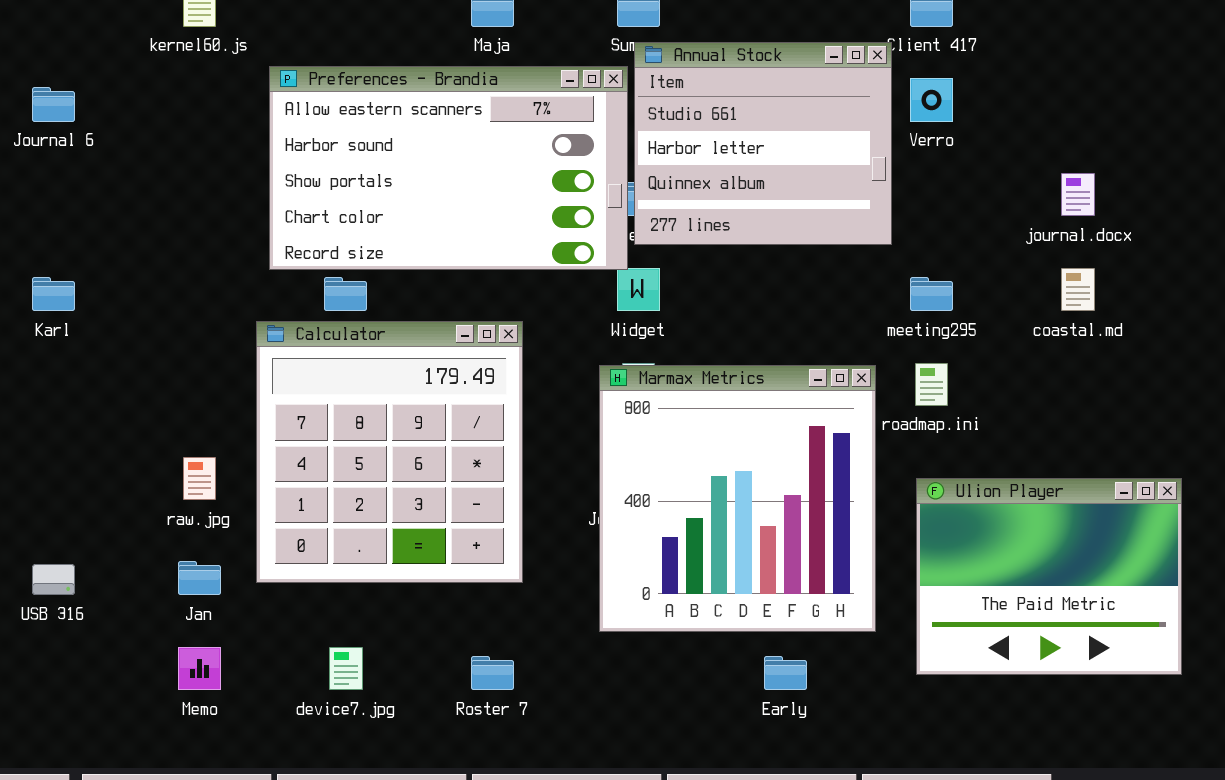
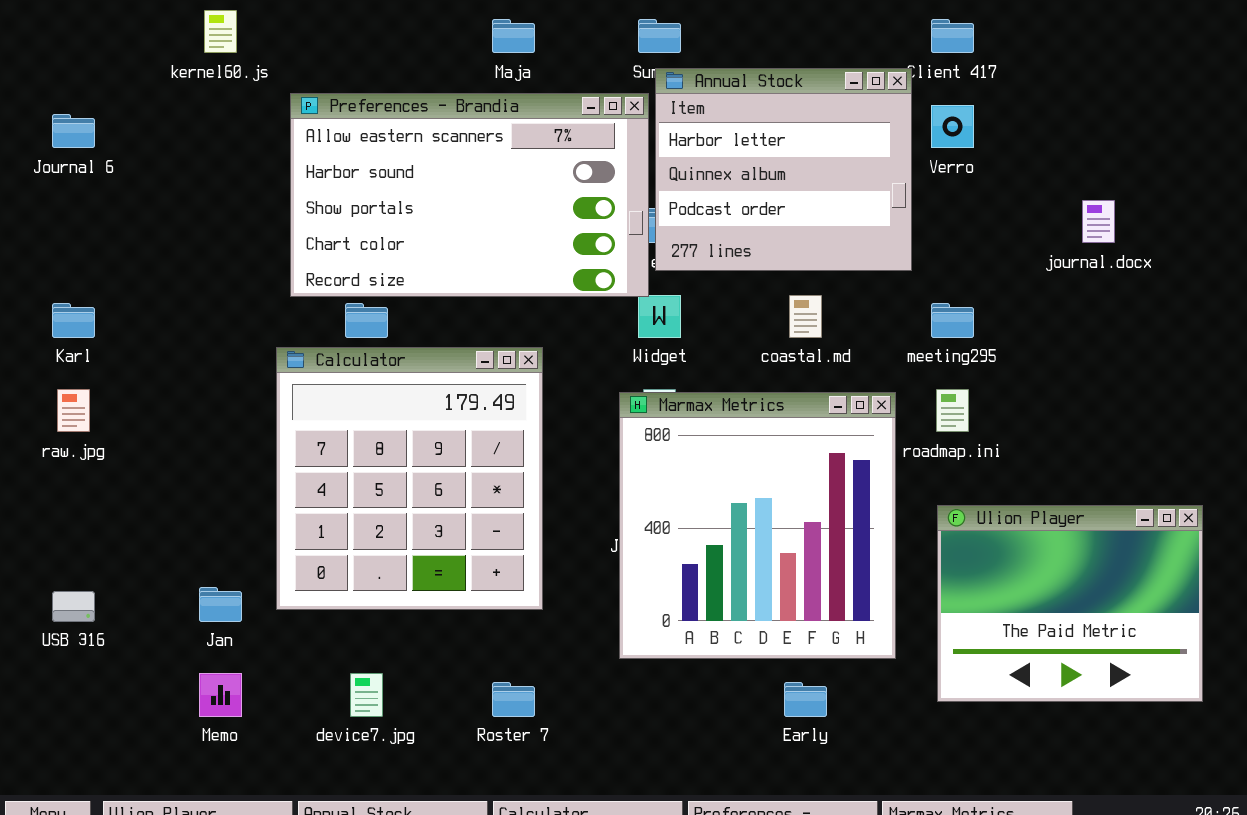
Annual Stock: [634,42,892,245] -> [655,68,912,271], scrolled down 1 row
coastal.md: [1061,268,1095,311] -> [789,295,822,338], moved
raw.jpg: [183,457,216,500] -> [57,389,90,432], moved

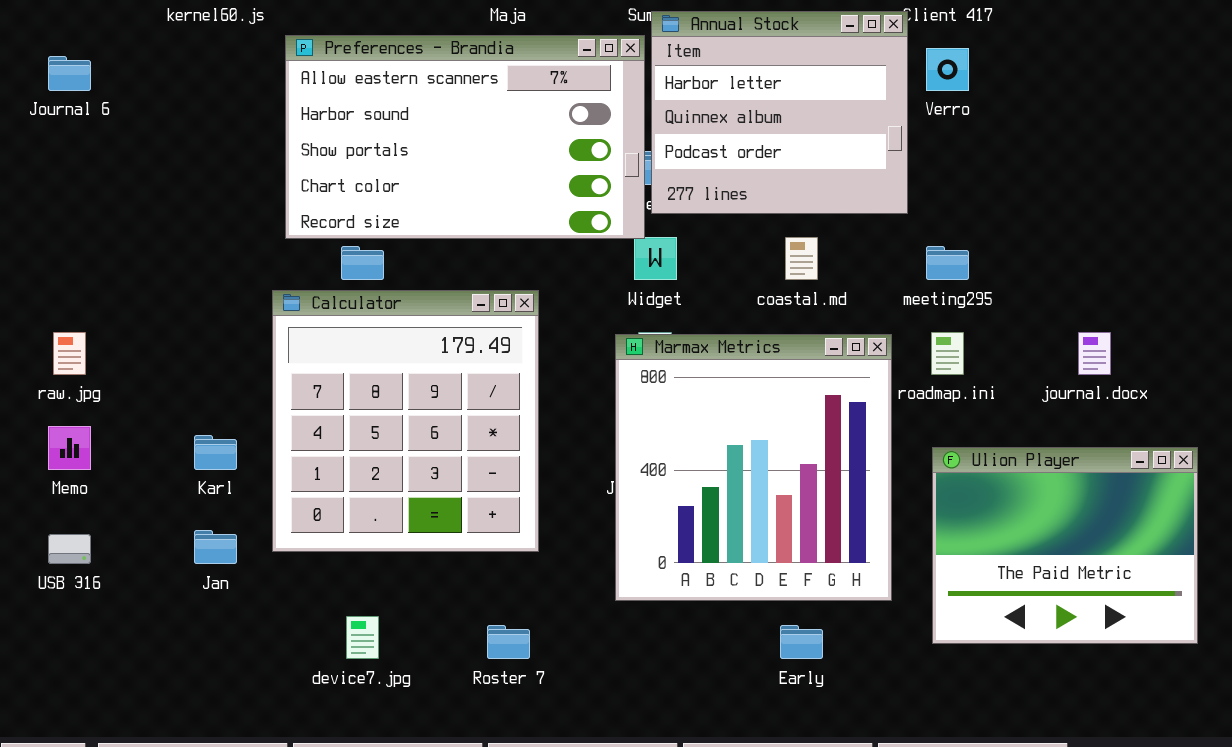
journal.docx: [1082,200,1115,243] -> [1078,332,1111,375], moved
Karl: [52,303,95,338] -> [194,435,237,470], moved
Memo: [199,673,242,717] -> [48,426,91,470], moved

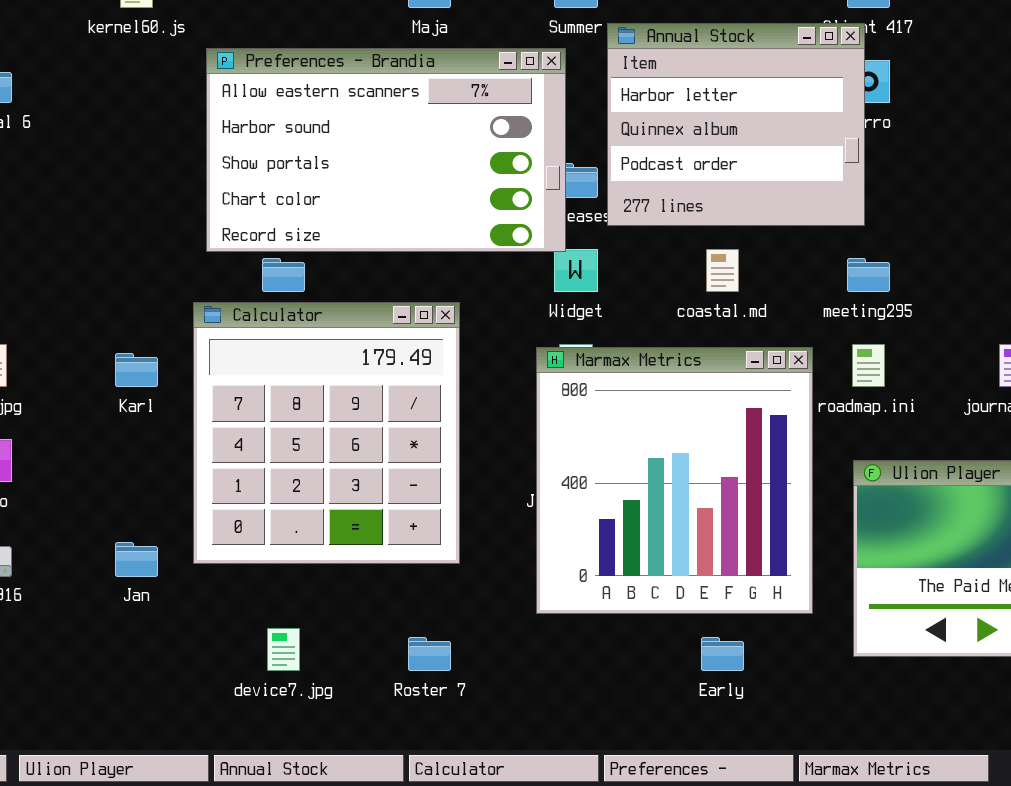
Annual Stock: [651,11,908,214] -> [607,23,865,226], moved
Karl: [194,435,237,470] -> [115,353,158,387], moved

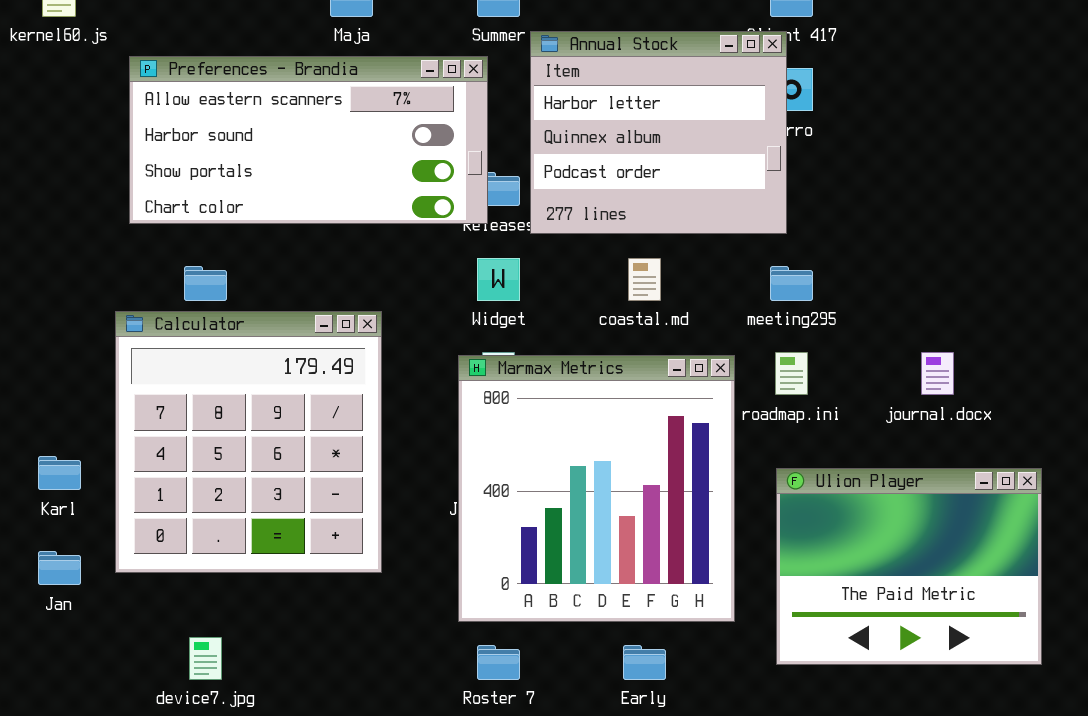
Preferences - Brandia: [206,48,566,252] -> [129,56,488,224], resized
Karl: [115,353,158,387] -> [38,456,81,490], moved
Roster 7: [408,637,451,671] -> [477,645,520,680], moved

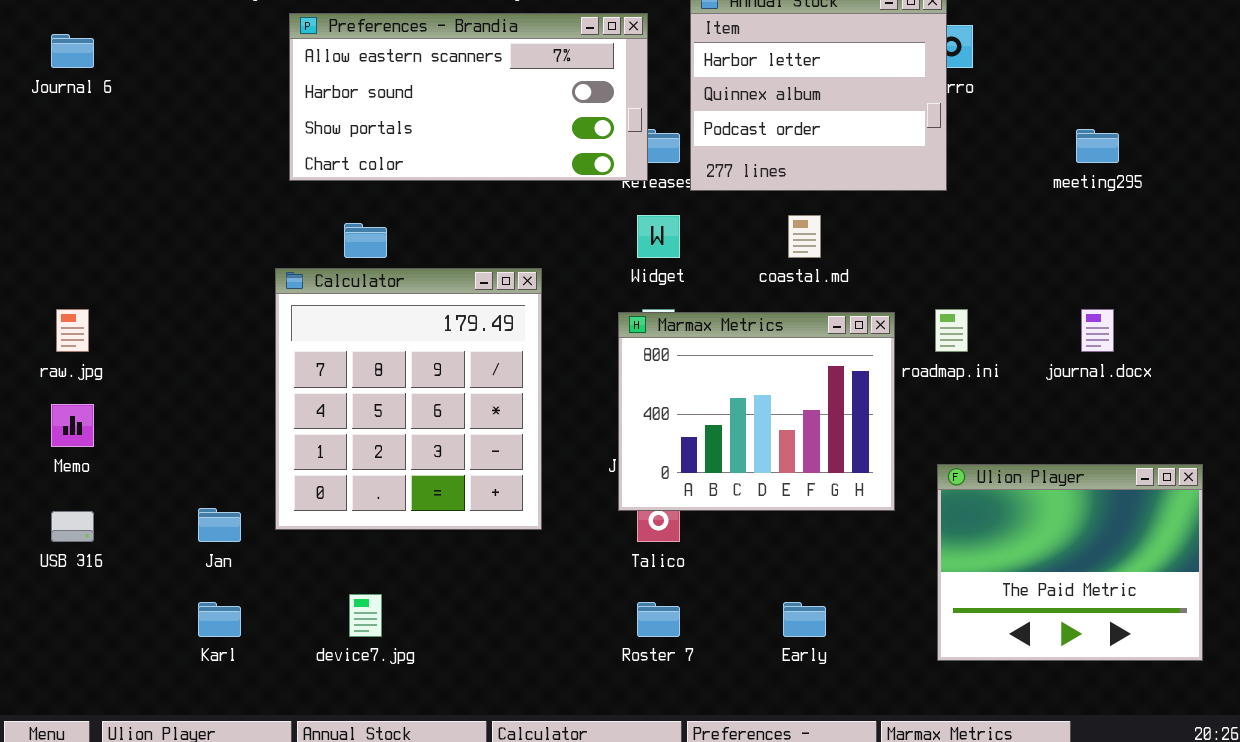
meeting295: [770,266,813,301] -> [1076,129,1119,163], moved
Marmax Metrics: [458,355,735,622] -> [618,312,895,511], resized
Karl: [38,456,81,490] -> [198,602,241,637], moved
Ulion Player: [776,468,1042,665] -> [937,464,1203,661], moved

